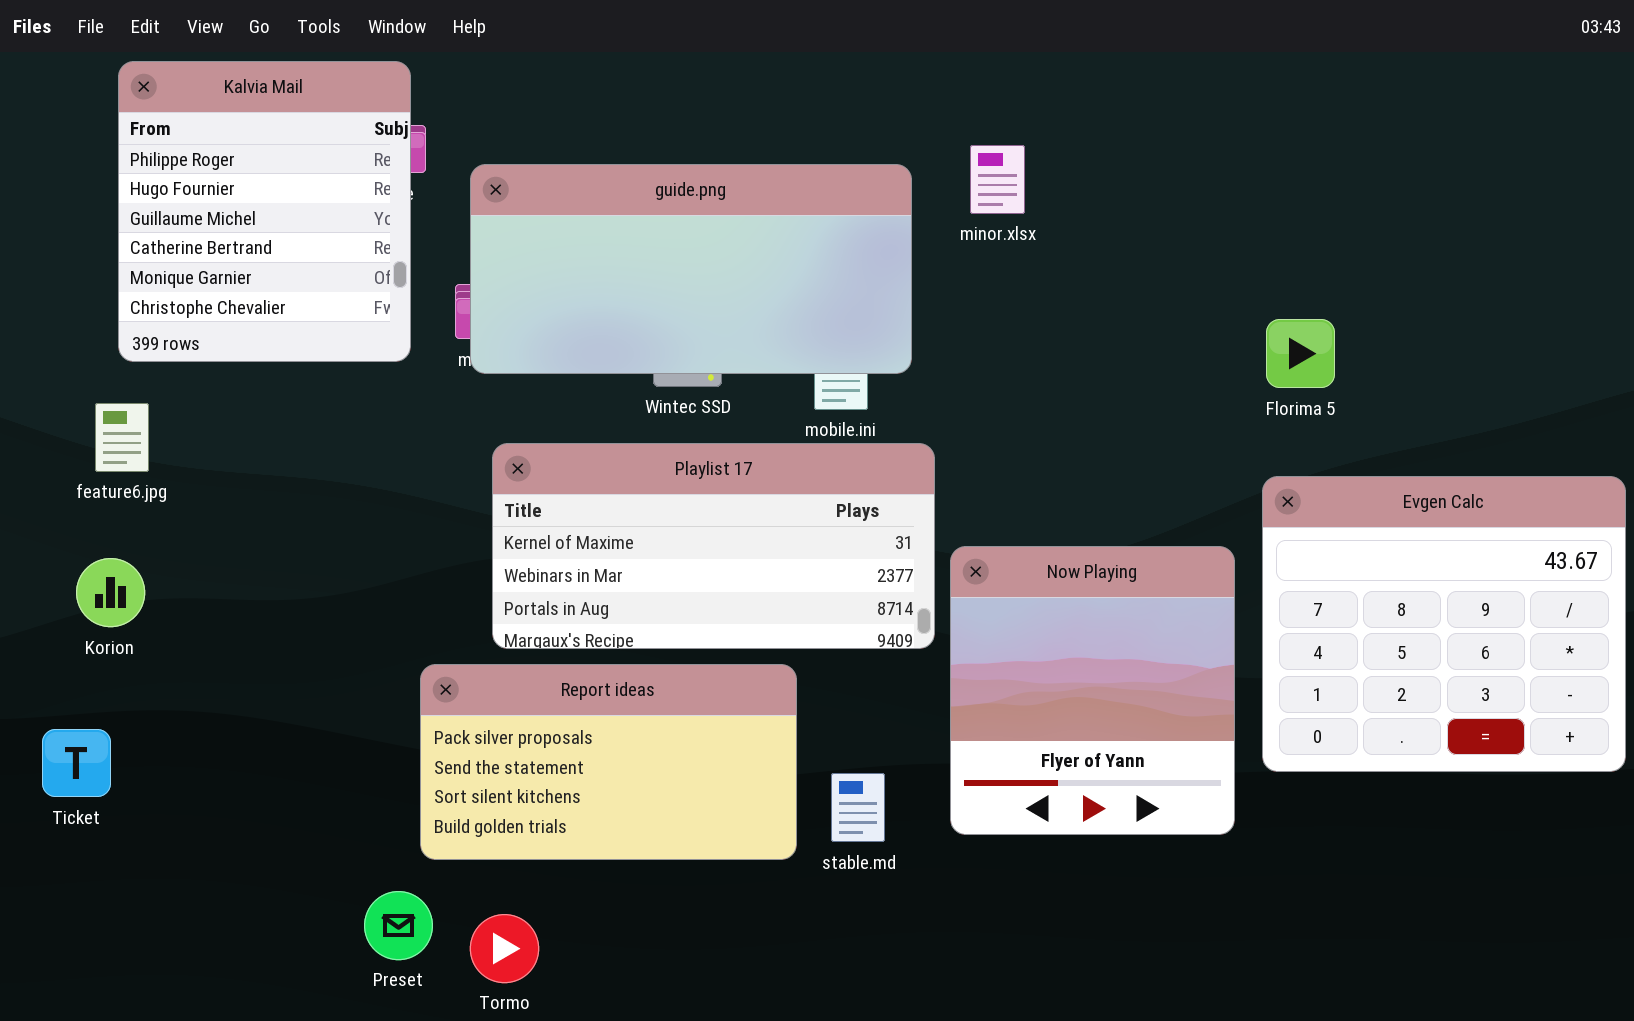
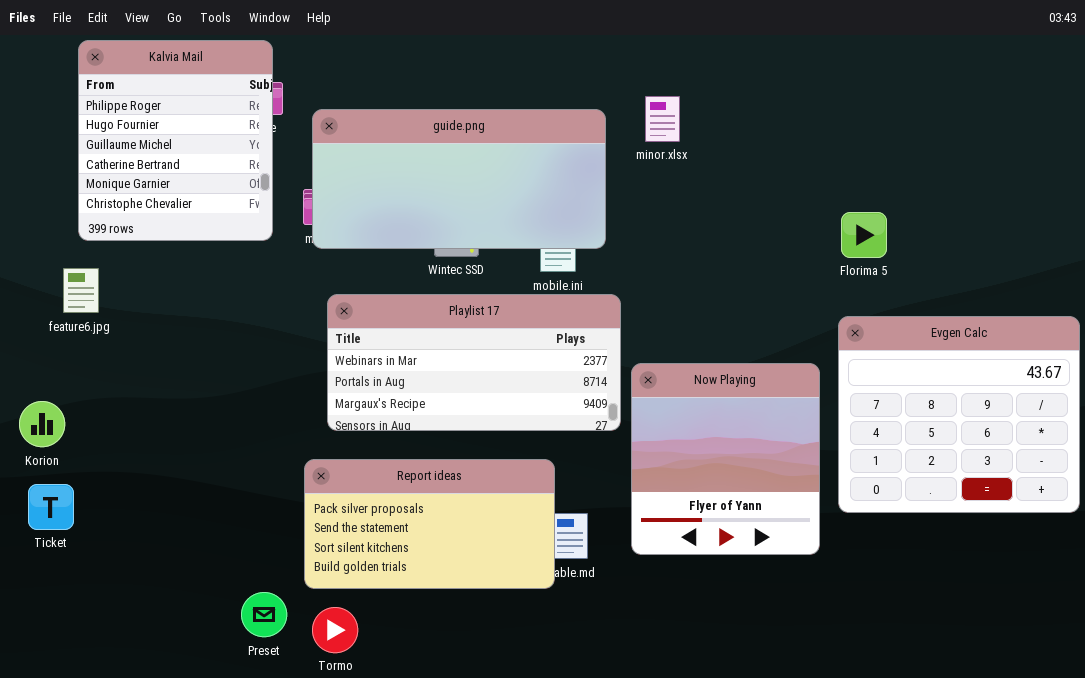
Playlist 17: [492,443,935,649] -> [327,294,621,431], scrolled down 1 row
Korion: [76,558,145,627] -> [19,401,65,447], moved
Report ideas: [420,664,797,860] -> [304,459,555,589], moved

